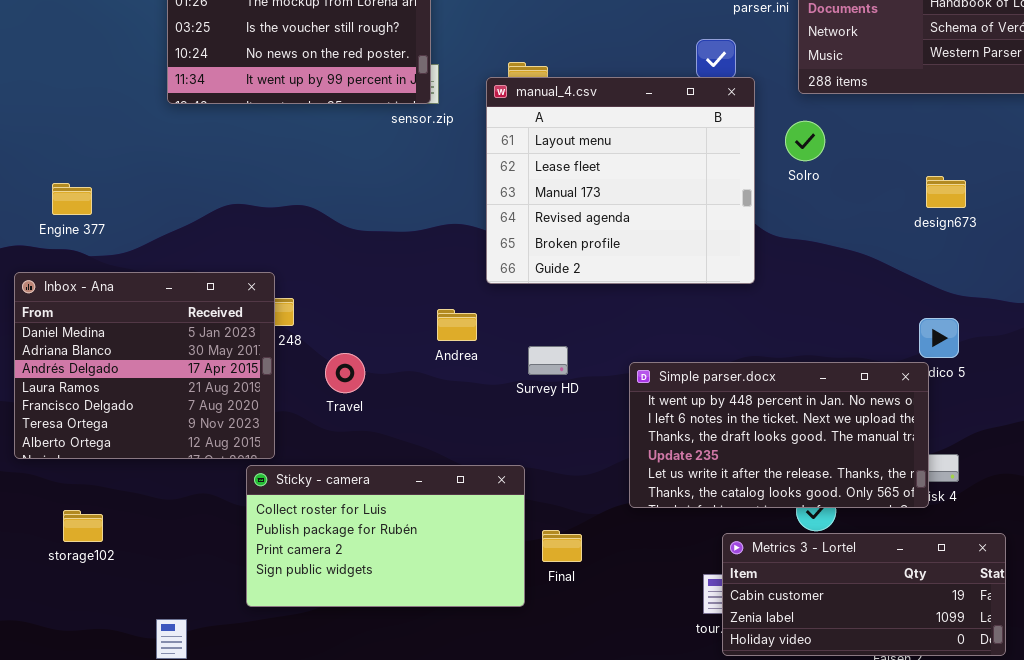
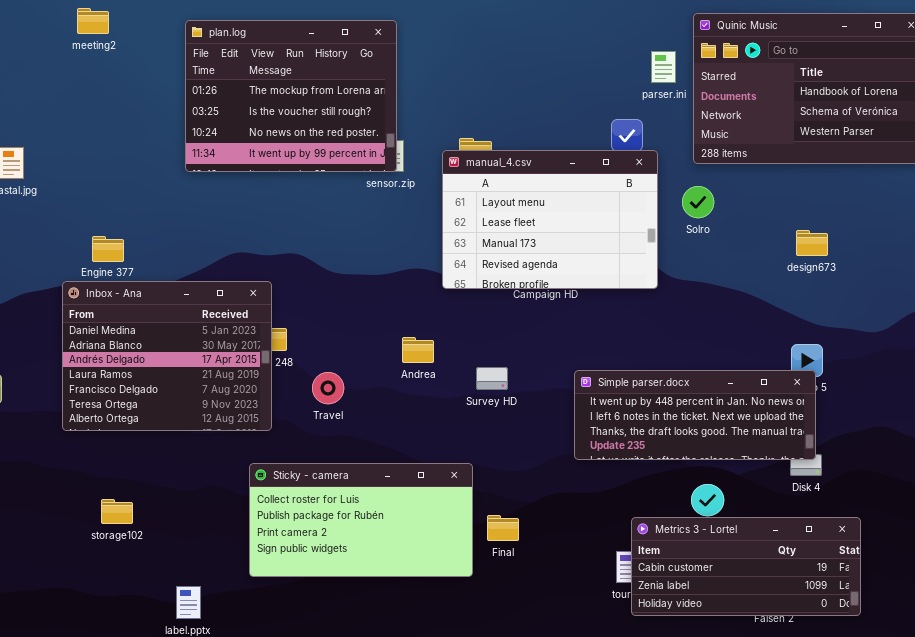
manual_4.csv: [486,77,755,284] -> [442,150,658,289], resized
Inbox - Ana: [14,272,275,459] -> [62,281,272,431], moved
Simple parser.docx: [629,362,929,508] -> [574,370,816,460], moved, resized

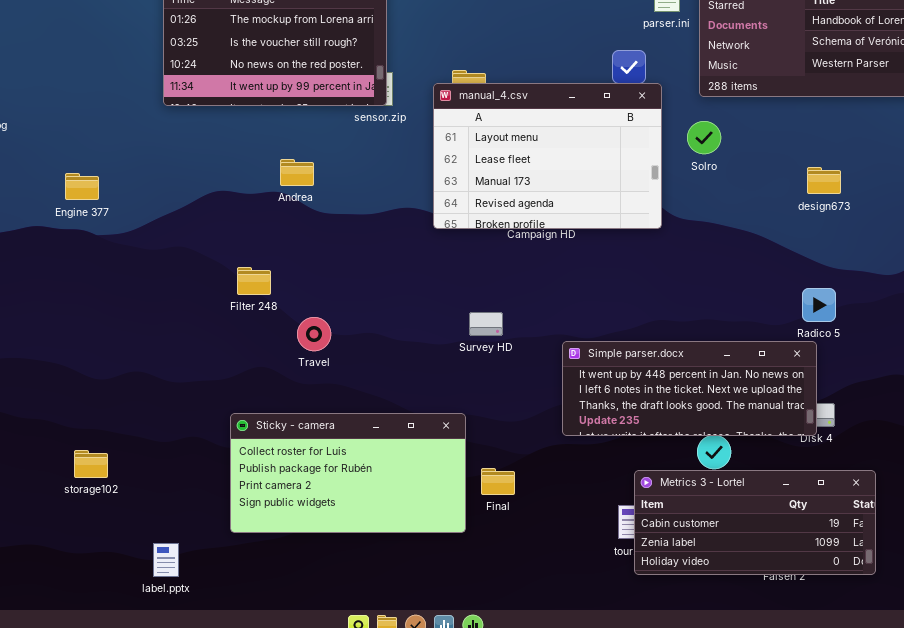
Inbox - Ana: [62,281,272,431] -> none, closed
Andrea: [402,337,434,363] -> [280,159,314,186], moved
Simple parser.docx: [574,370,816,460] -> [562,341,817,436], moved

